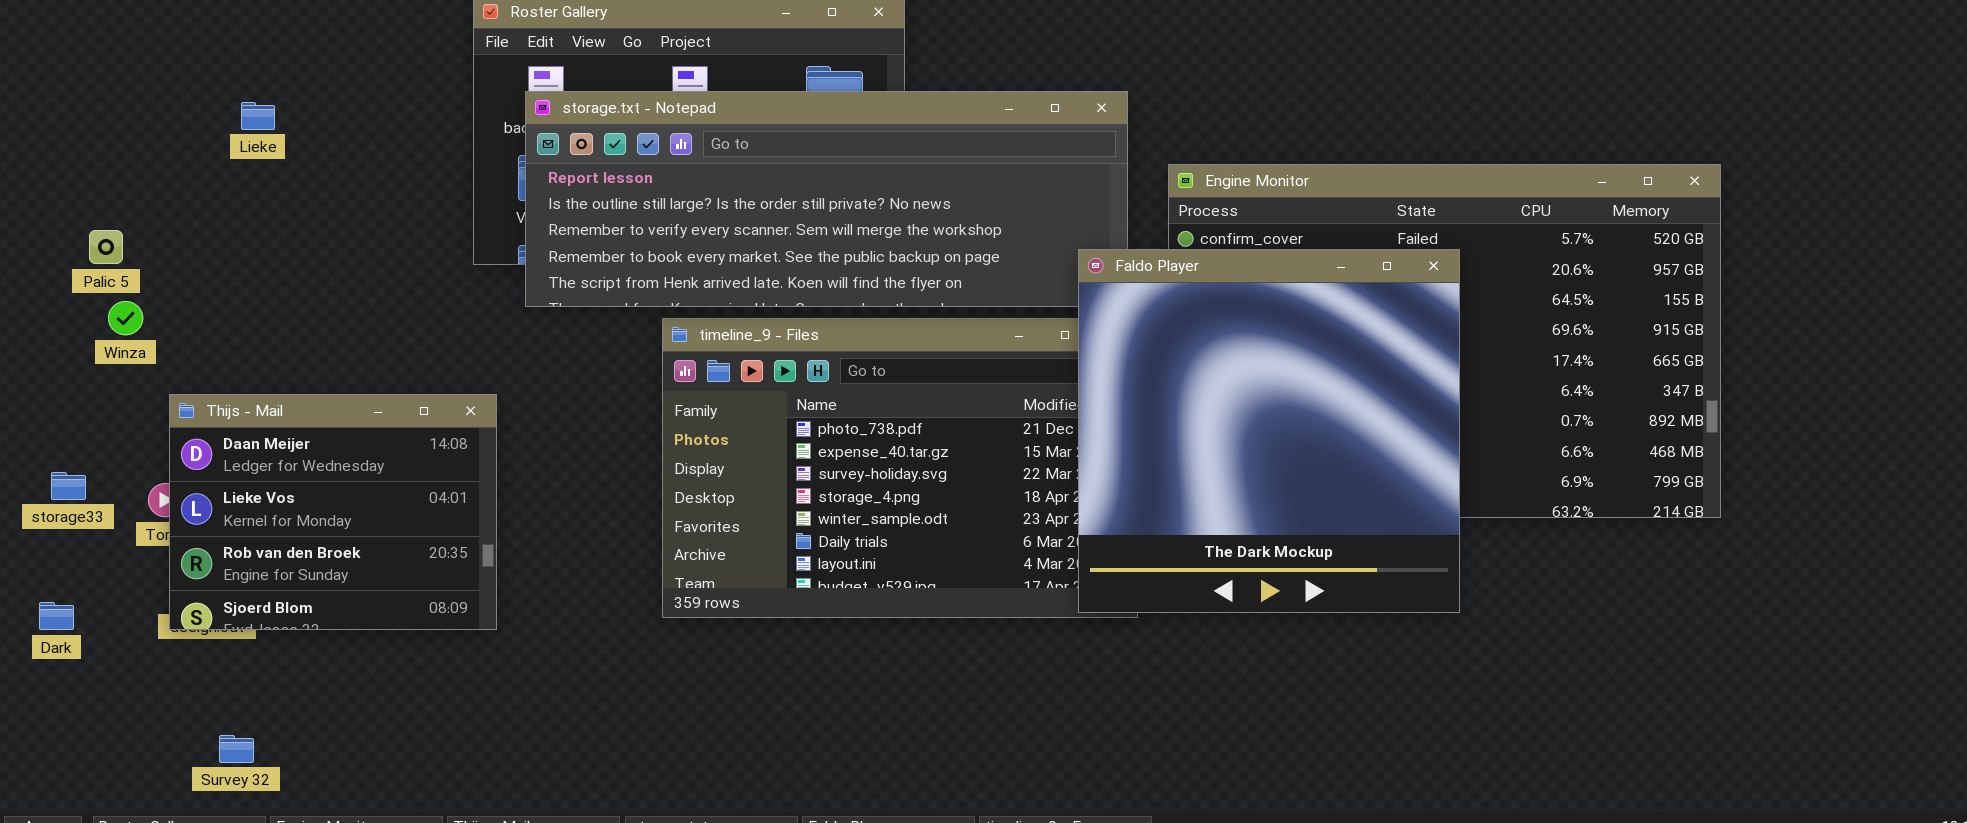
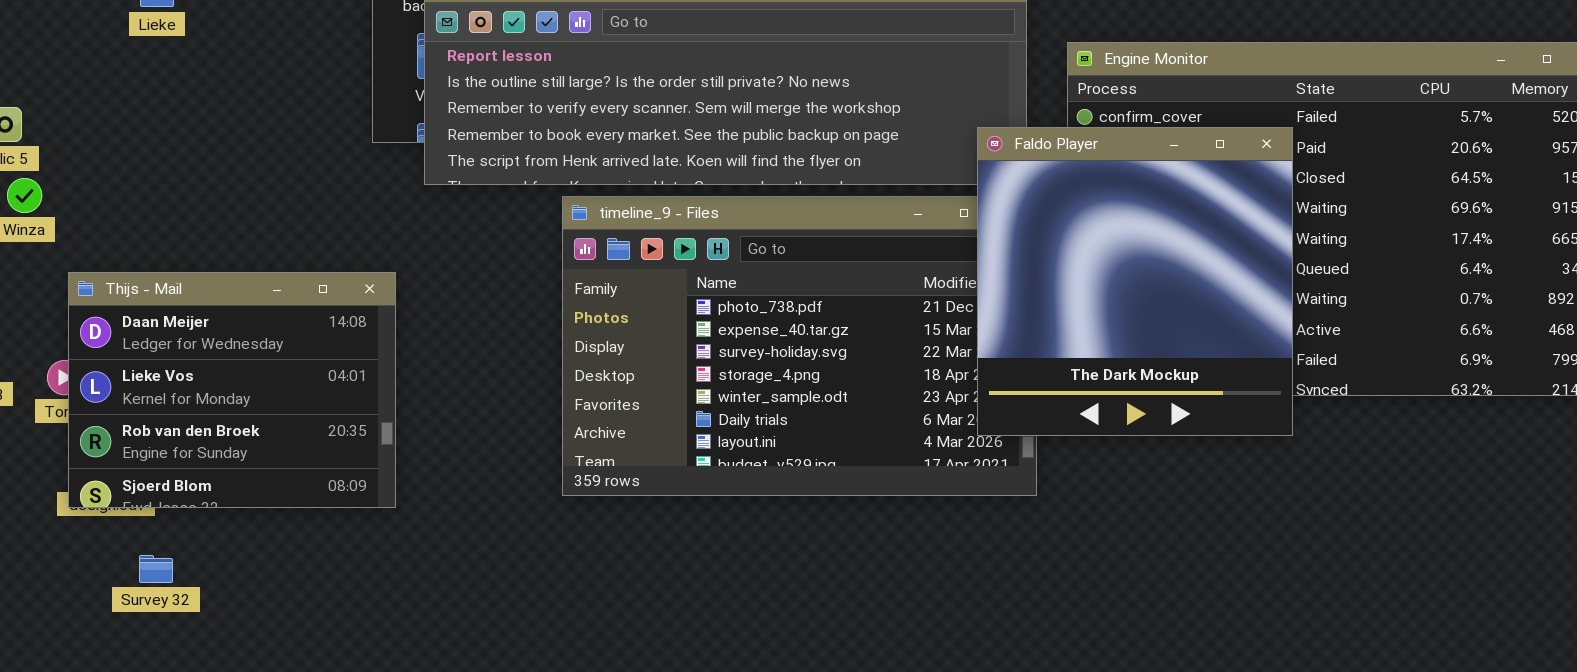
Faldo Player: [1078,249,1460,613] -> [977,127,1293,436], resized
Survey 32: [219,735,254,763] -> [139,555,173,583], moved

